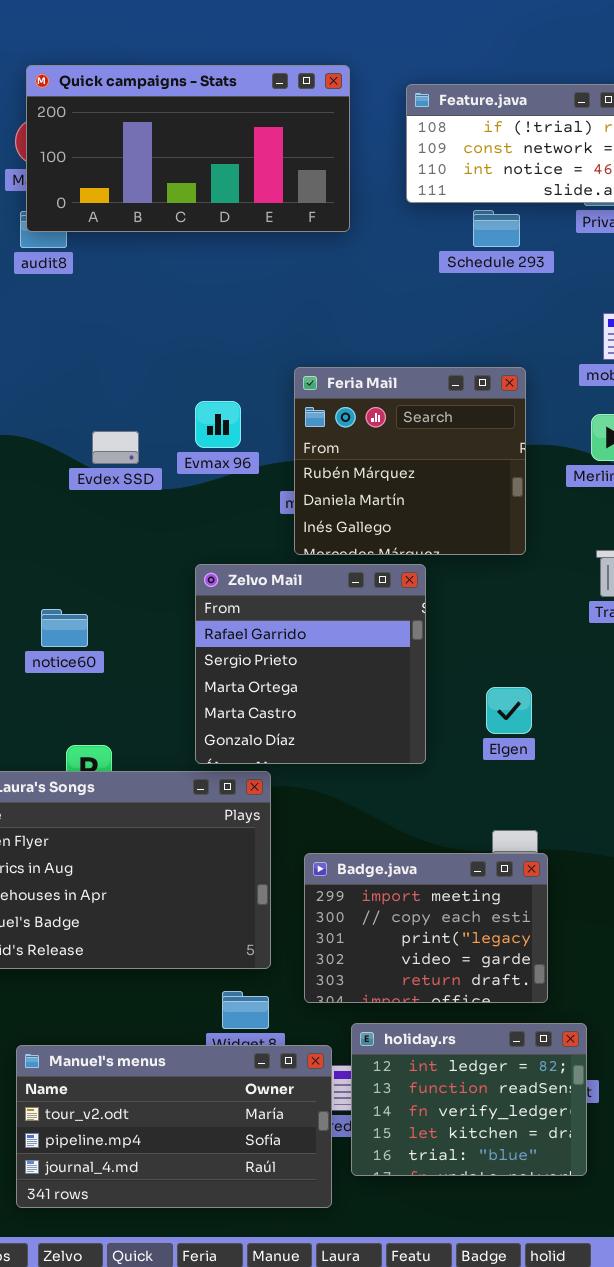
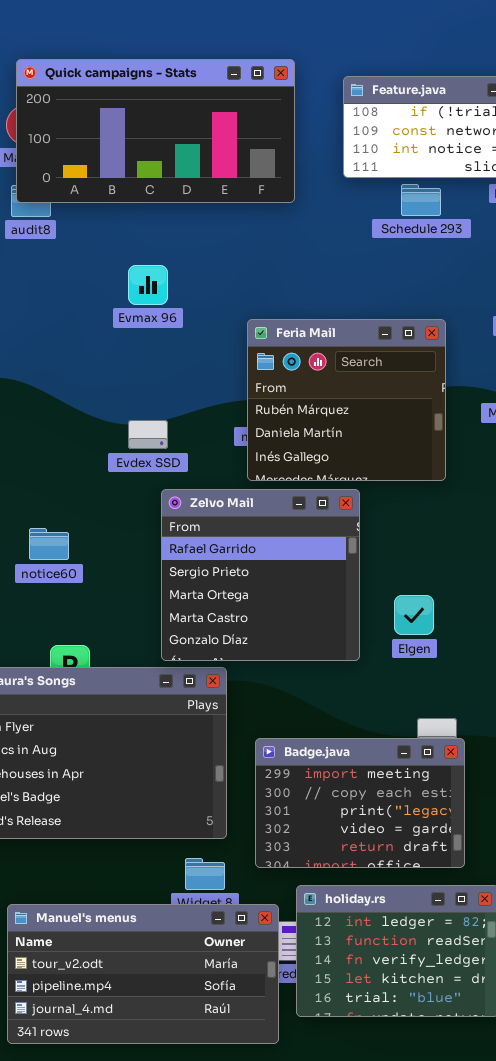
Evmax 96: [195,401,241,448] -> [128,265,168,305], moved
Evdex SSD: [92,431,139,464] -> [128,420,168,449], moved
Elgen: [486,687,532,734] -> [394,595,434,635], moved

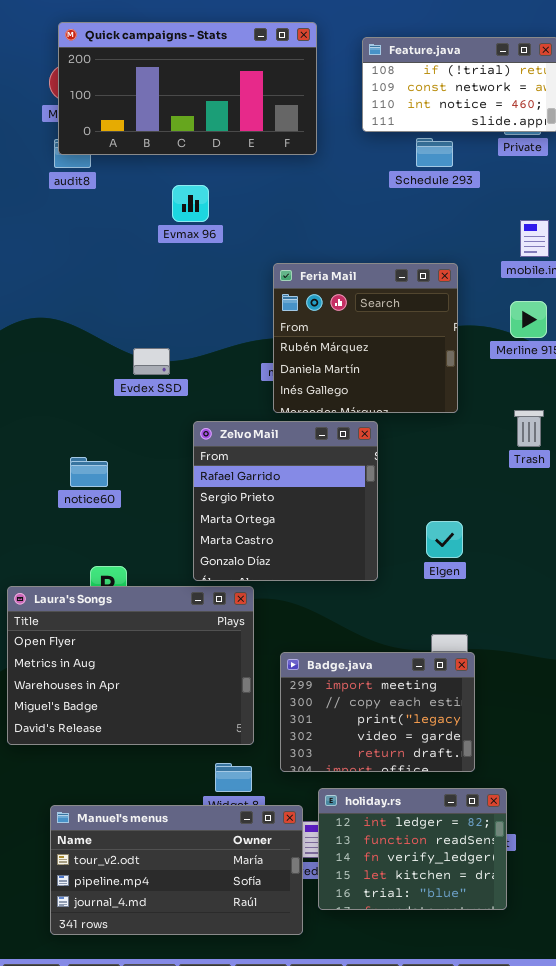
Evmax 96: [128,265,168,305] -> [172,185,209,222], moved
Evdex SSD: [128,420,168,449] -> [133,348,170,375], moved
Elgen: [394,595,434,635] -> [426,521,463,558], moved

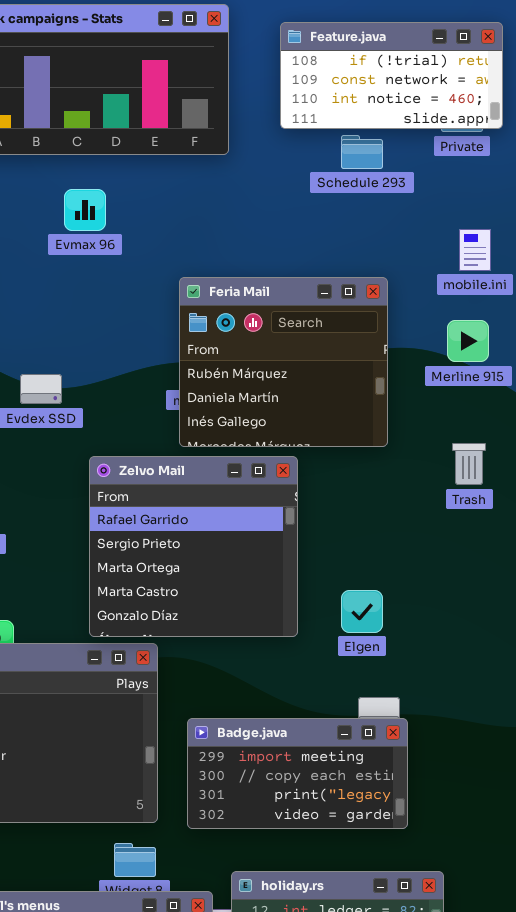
Elgen: [426,521,463,558] -> [341,590,383,633], moved
Badge.java: [280,652,475,772] -> [187,718,408,829], resized

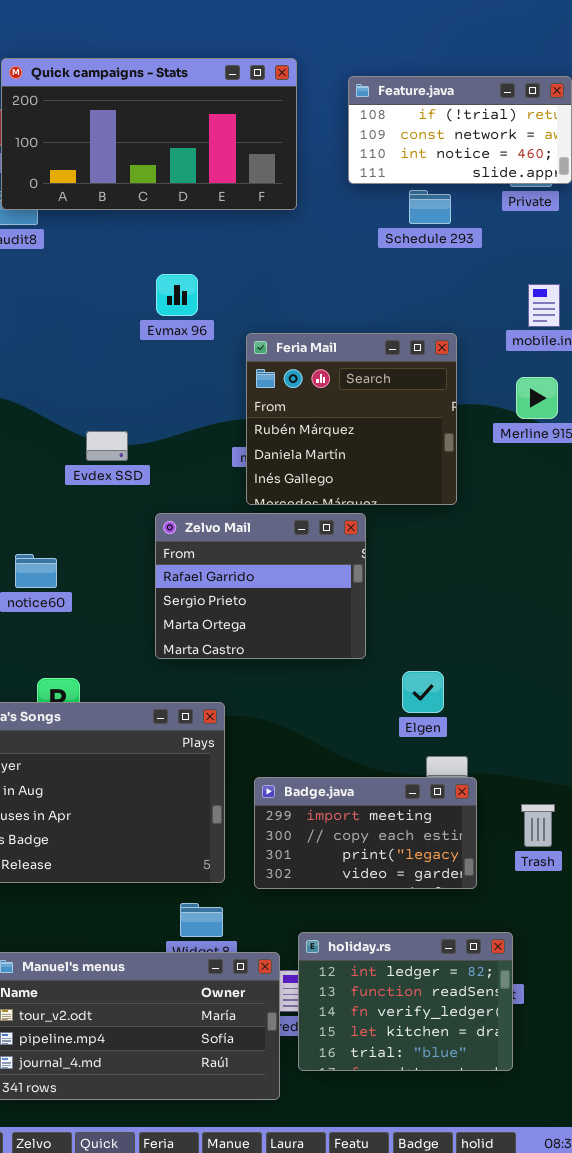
Evmax 96: [64,189,106,231] -> [156,274,198,316], moved
Trash: [452,443,486,485] -> [521,804,555,847], moved
Zelvo Mail: [89,456,298,637] -> [155,513,366,659], resized
Elgen: [341,590,383,633] -> [402,671,444,713], moved

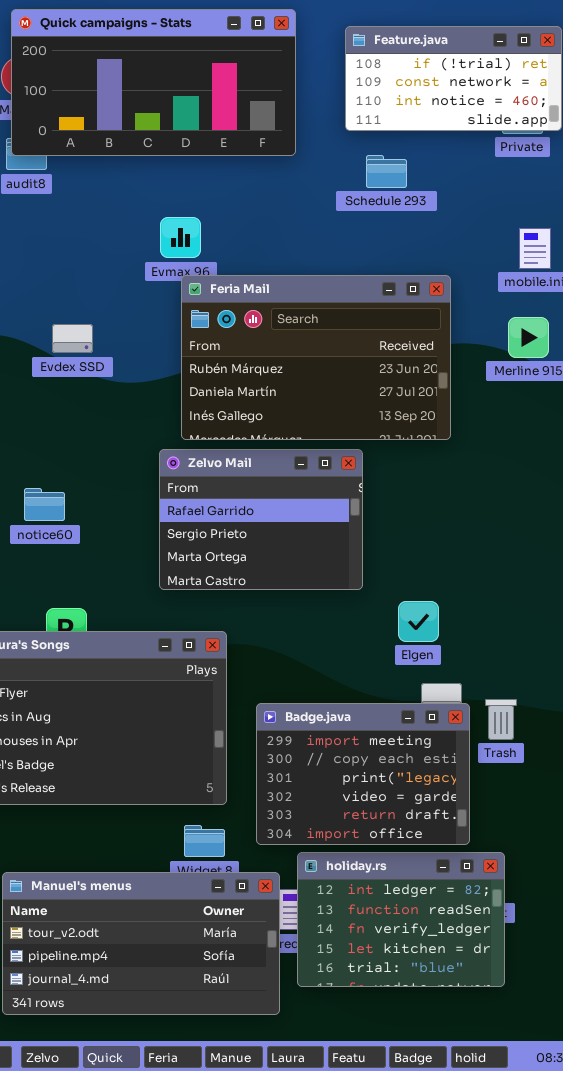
Schedule 293: [409,190,451,224] -> [366,155,407,188], moved
Feria Mail: [246,333,457,505] -> [181,275,451,440], resized
Evdex SSD: [86,431,128,461] -> [52,324,93,353], moved
Badge.java: [254,777,477,889] -> [256,703,470,845], resized
Trash: [521,804,555,847] -> [485,699,517,740], moved

